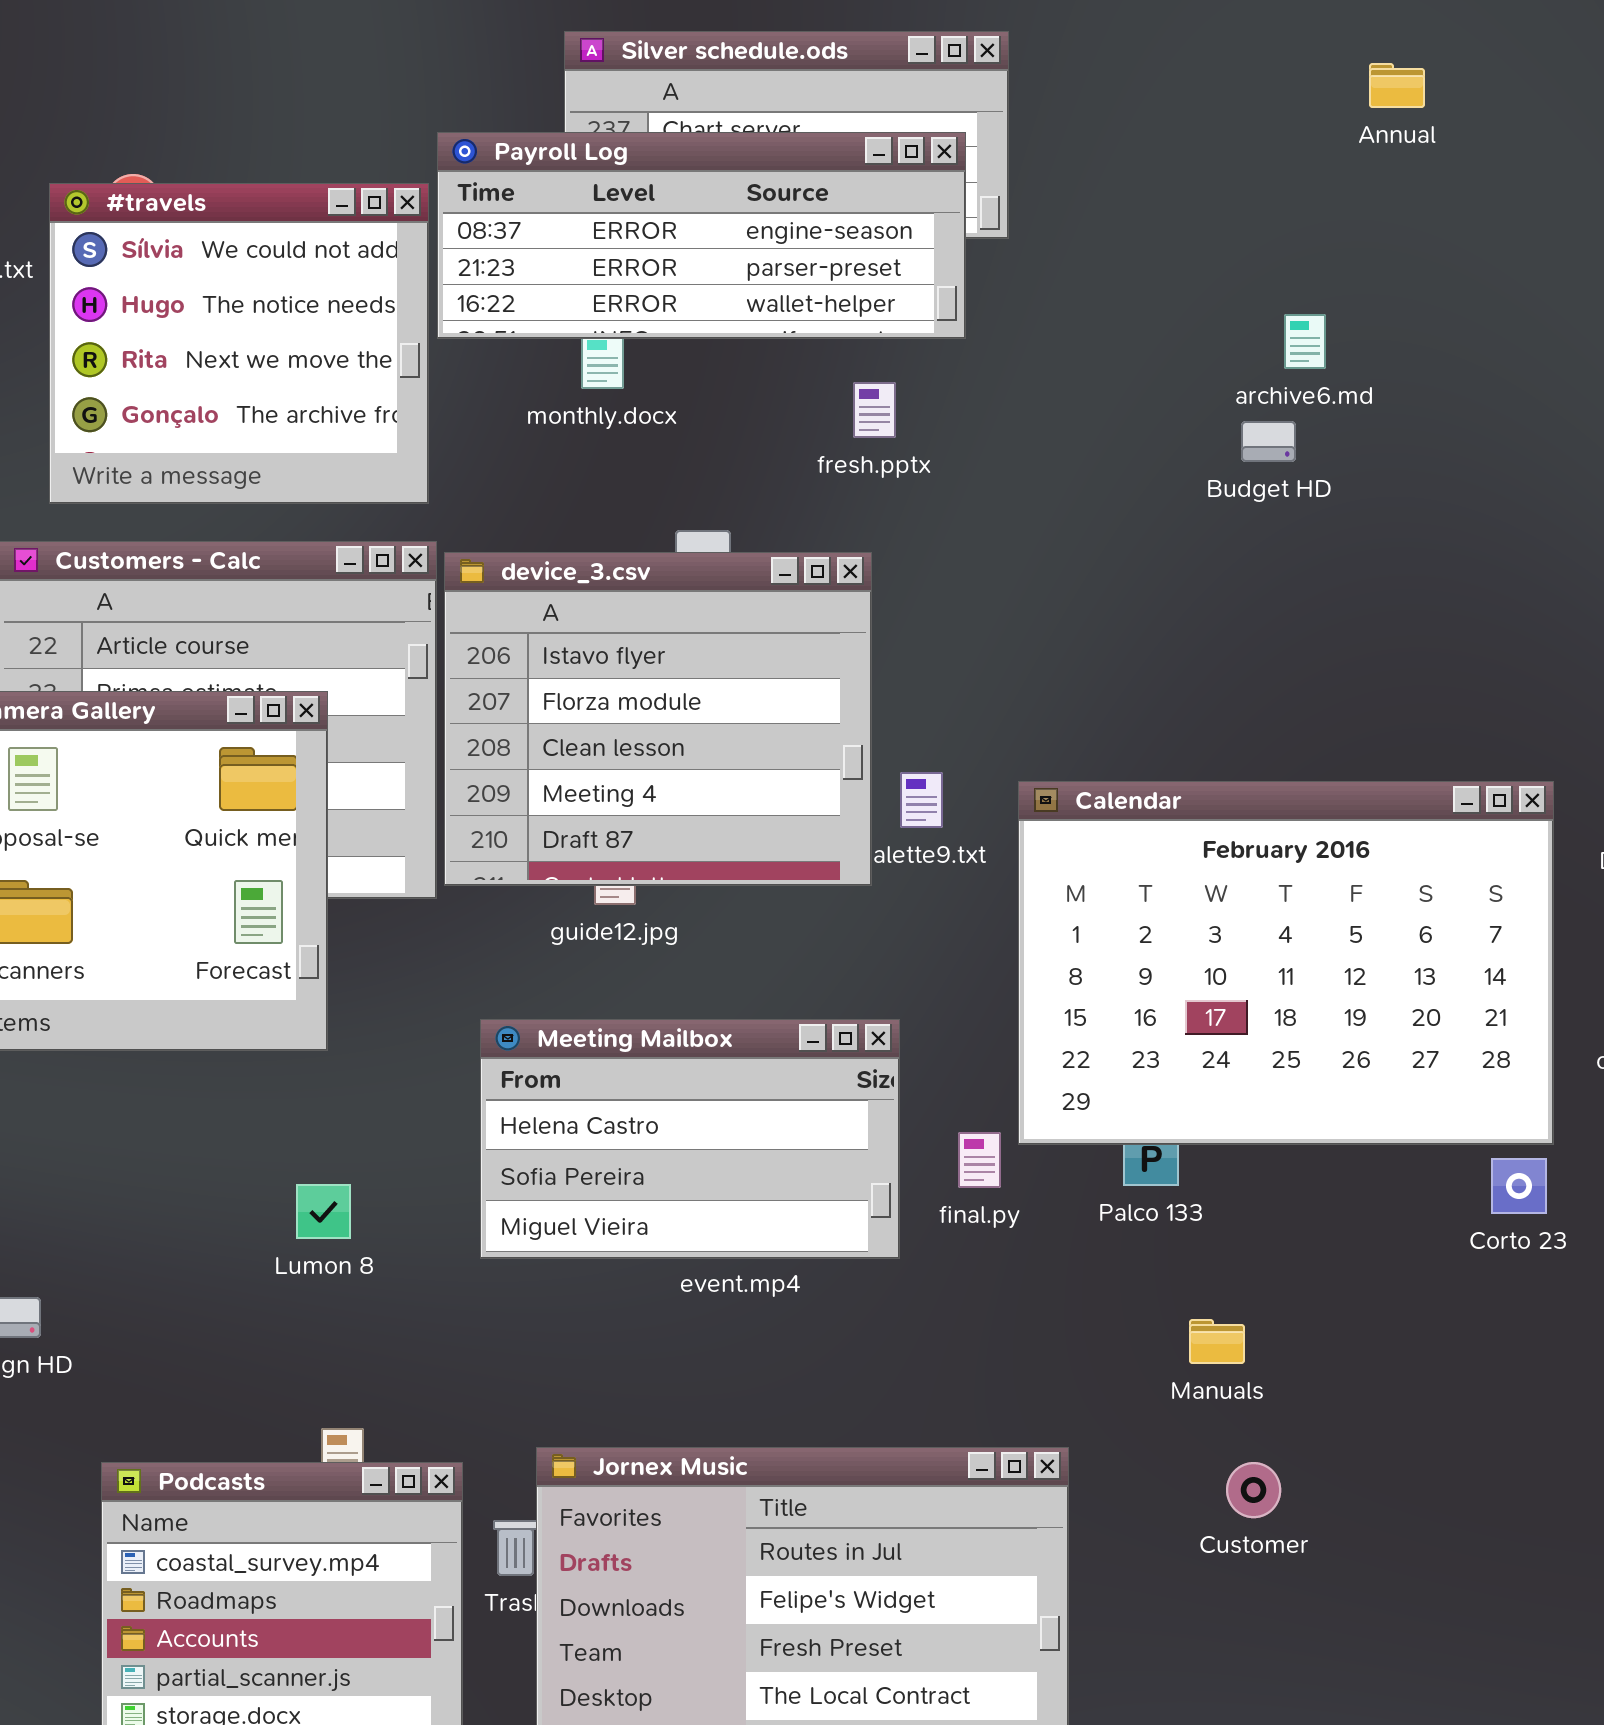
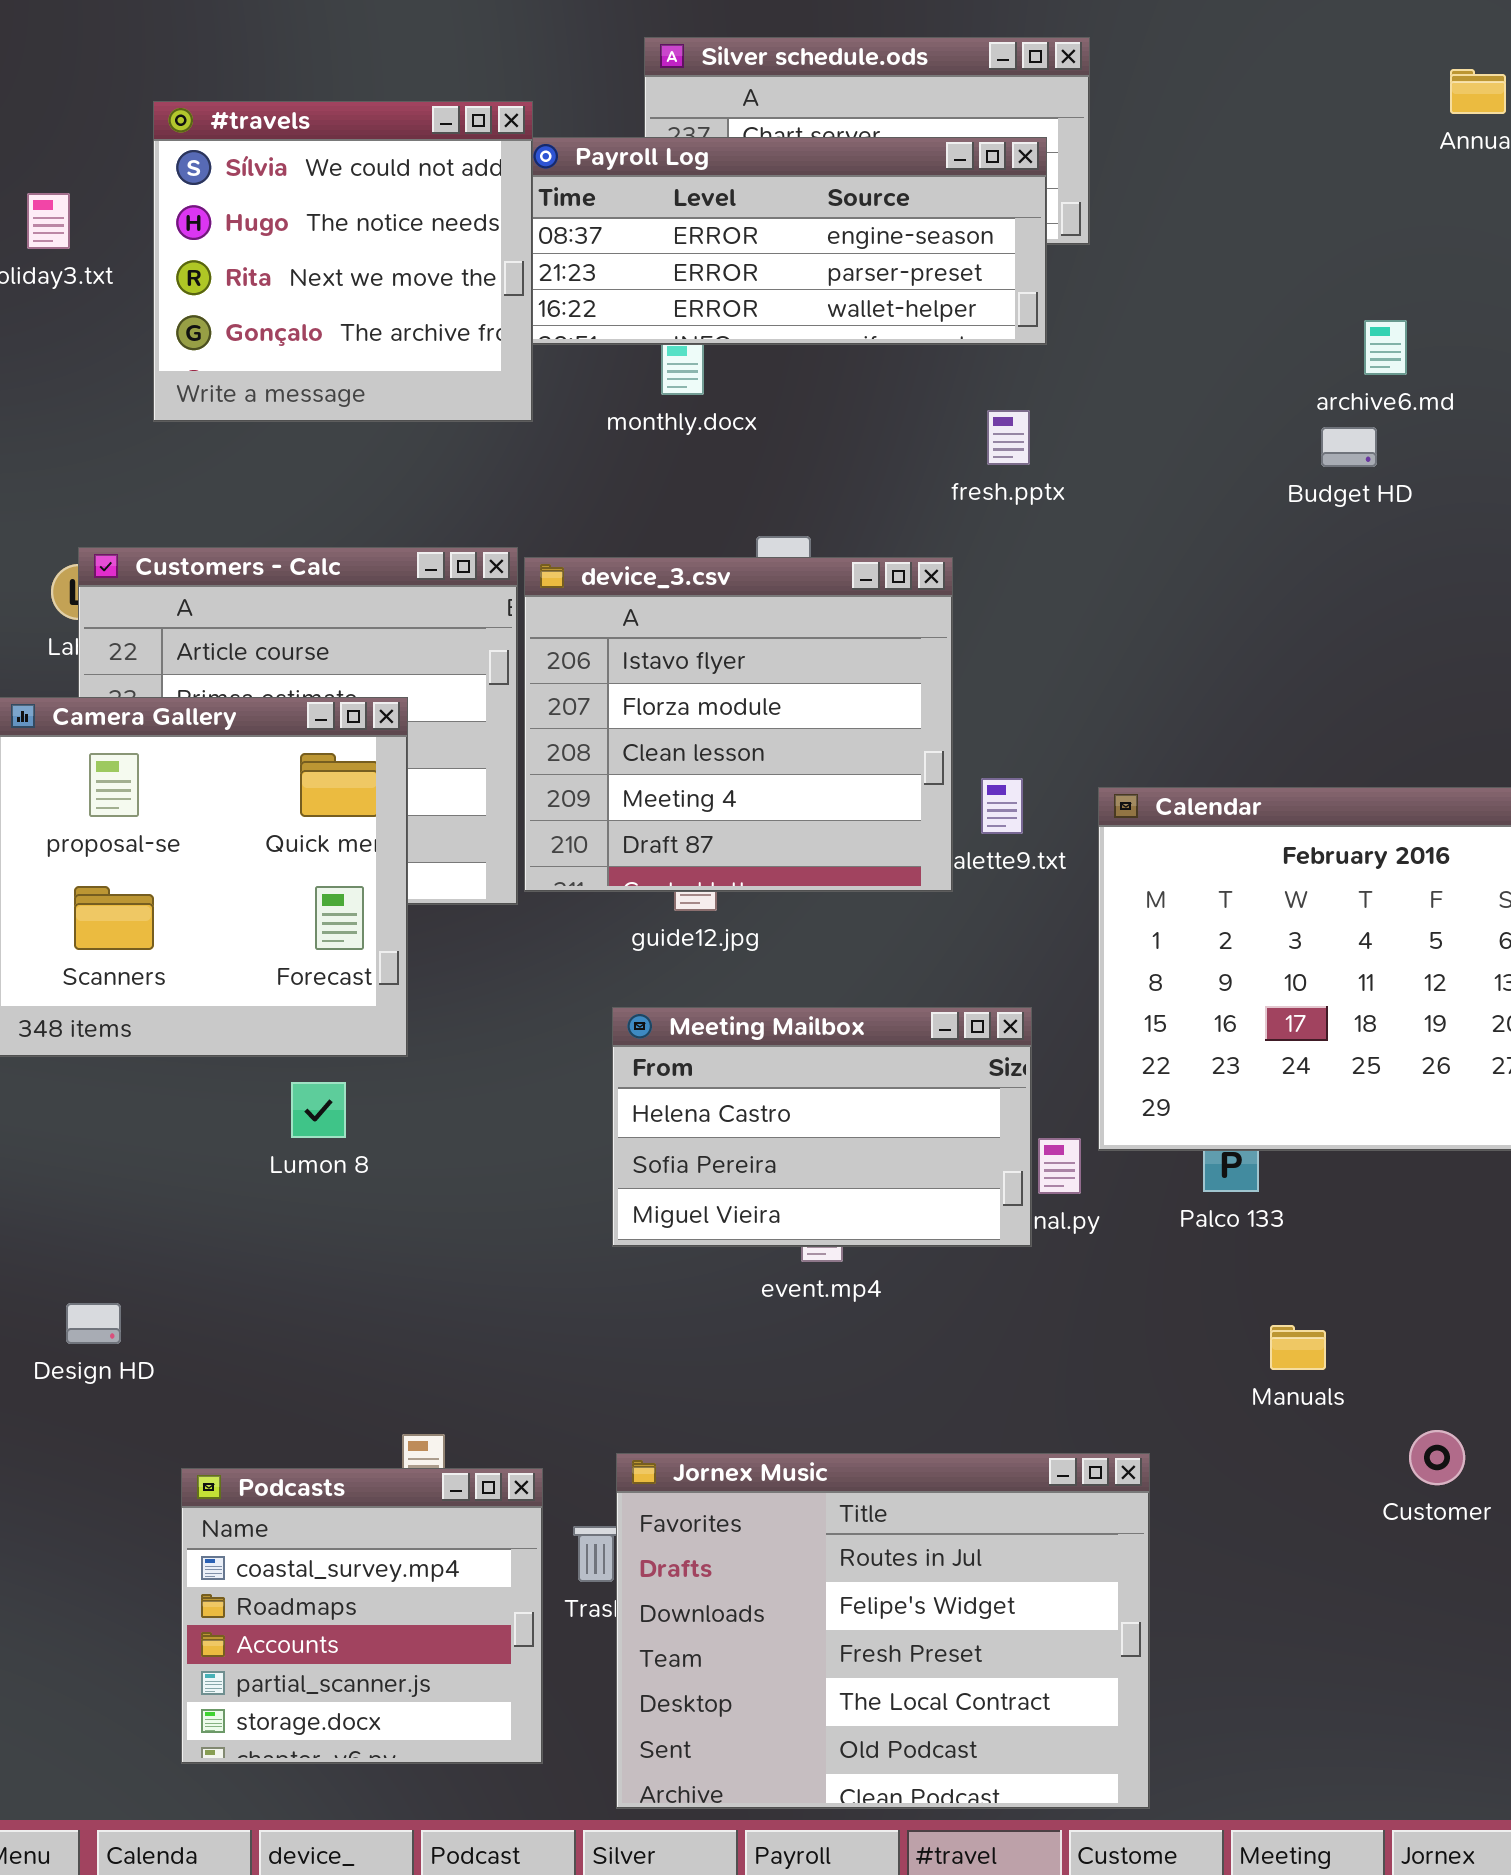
#travels: [49,183,429,504] -> [153,101,533,422], moved
fresh.pptx: [853,382,896,438] -> [987,410,1030,465], moved
Meeting Mailbox: [480,1019,900,1259] -> [612,1007,1032,1247], moved
Lumon 8: [296,1184,351,1239] -> [291,1082,346,1138], moved
Customer: [1226,1462,1281,1518] -> [1409,1430,1465,1485], moved

